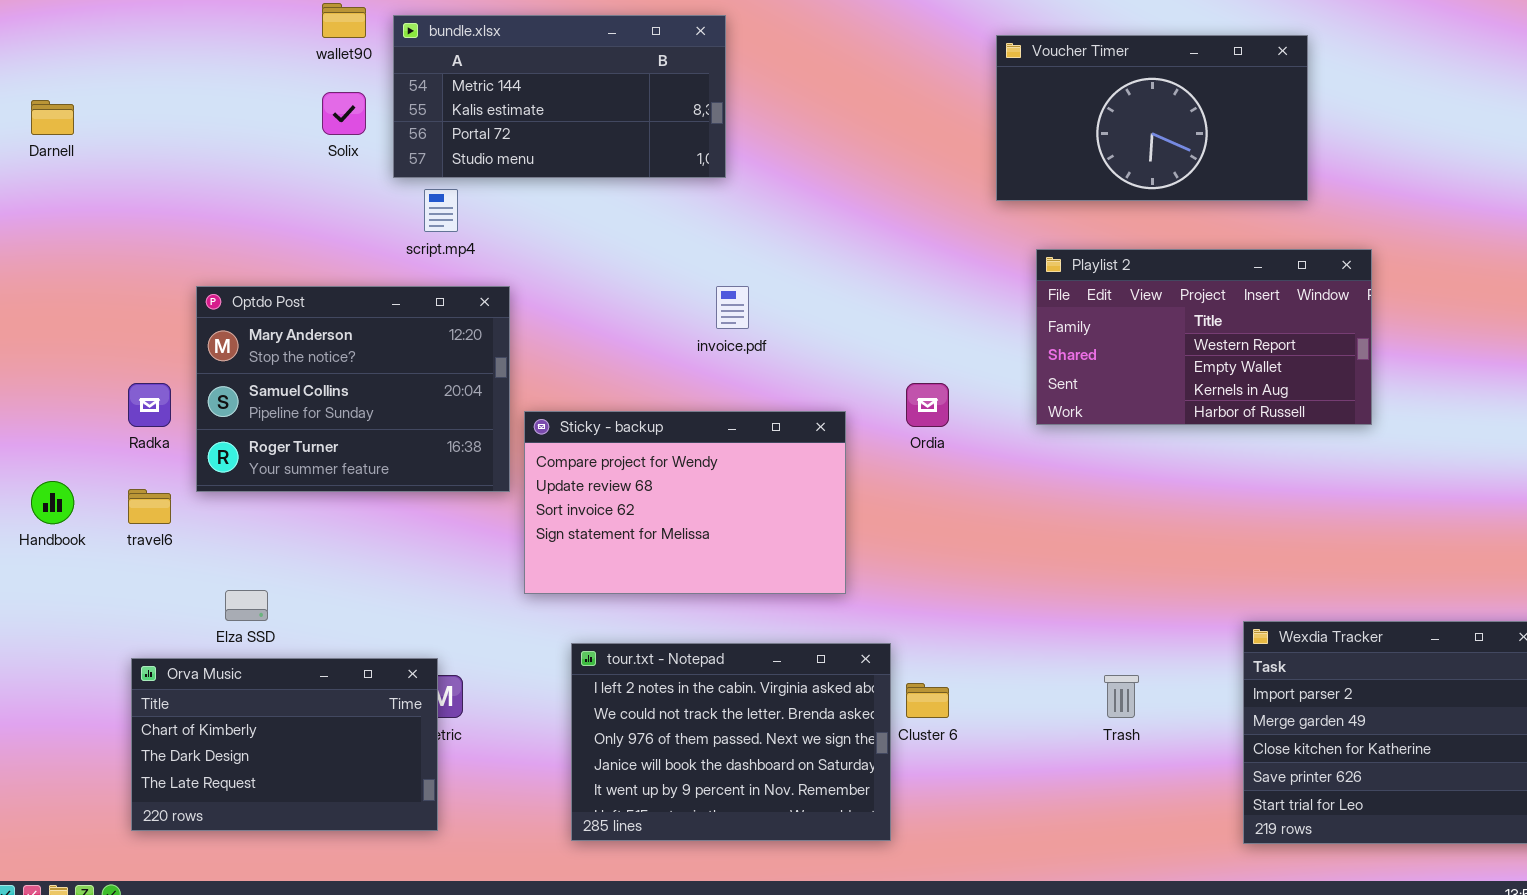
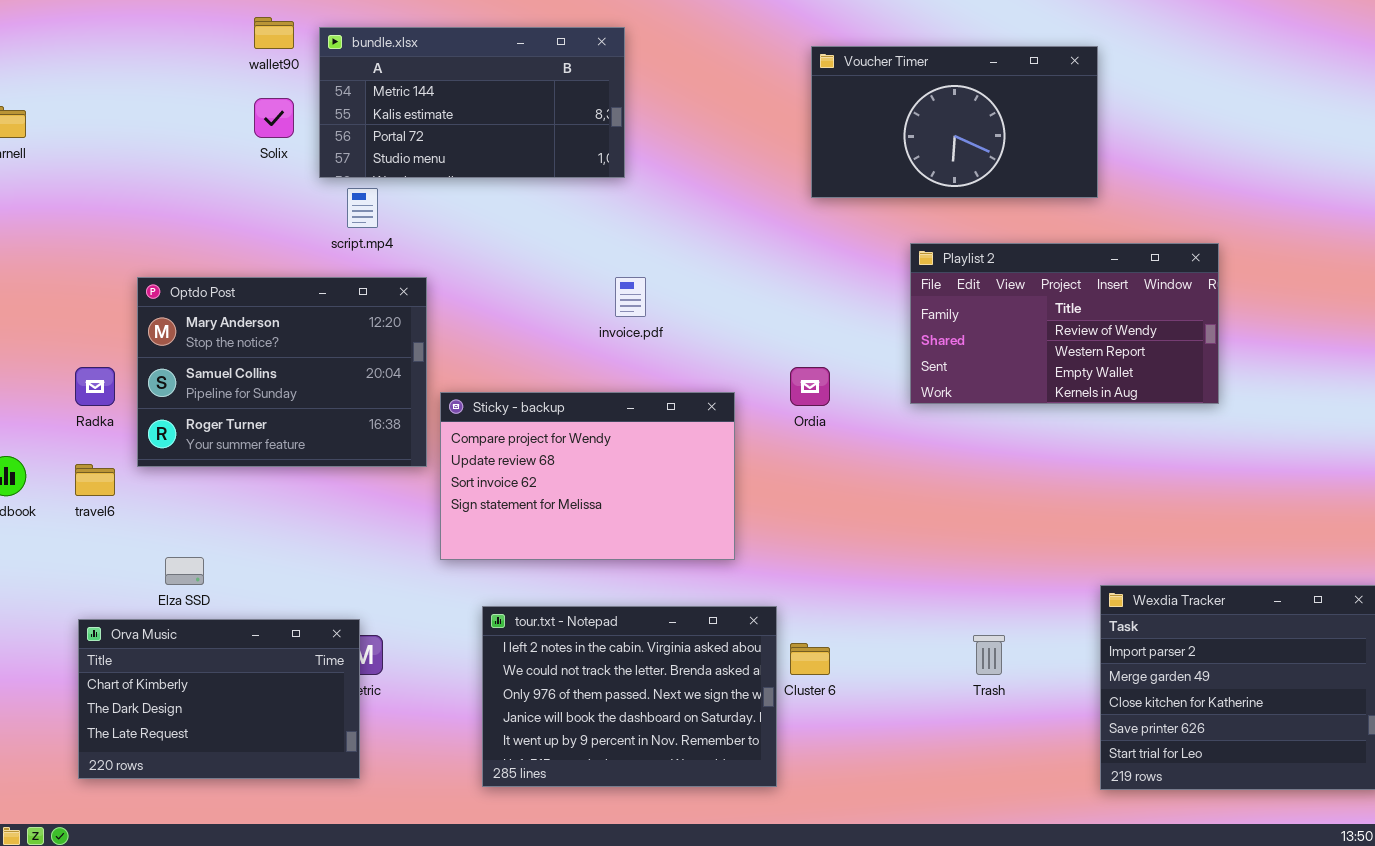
Voucher Timer: [996,35,1308,201] -> [811,46,1098,198], moved
Playlist 2: [1036,249,1372,425] -> [910,243,1219,404], scrolled up 1 row

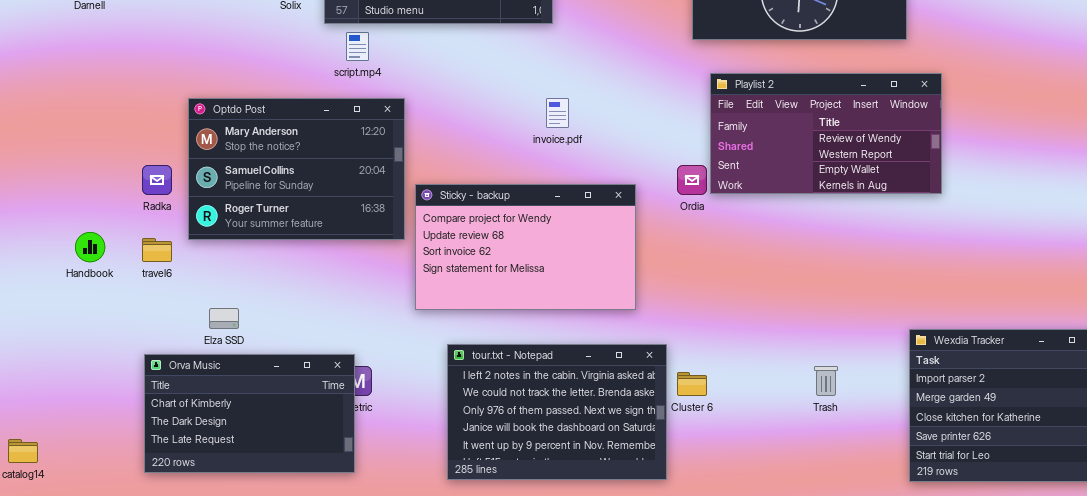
Playlist 2: [910,243,1219,404] -> [710,73,942,194], moved

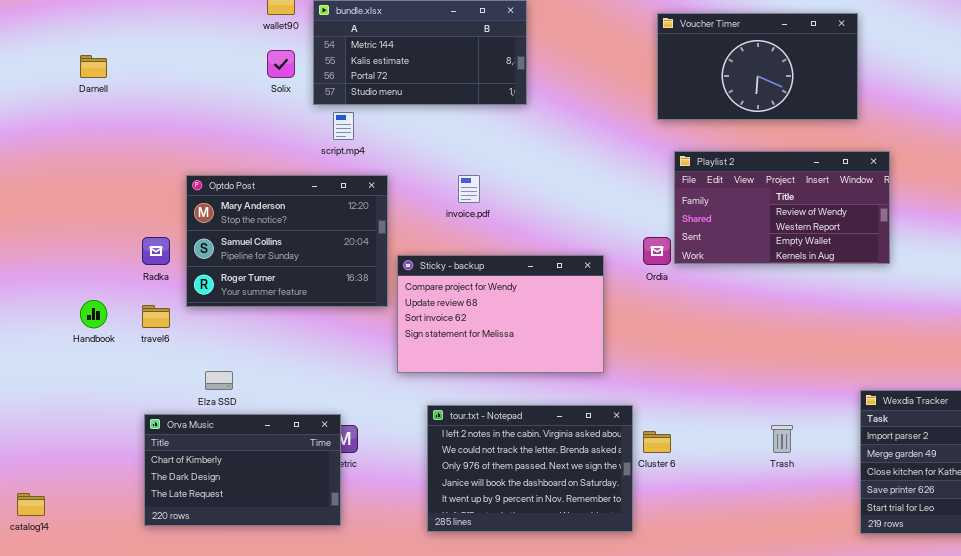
invoice.pdf: [546,98,569,128] -> [458,175,480,203], moved

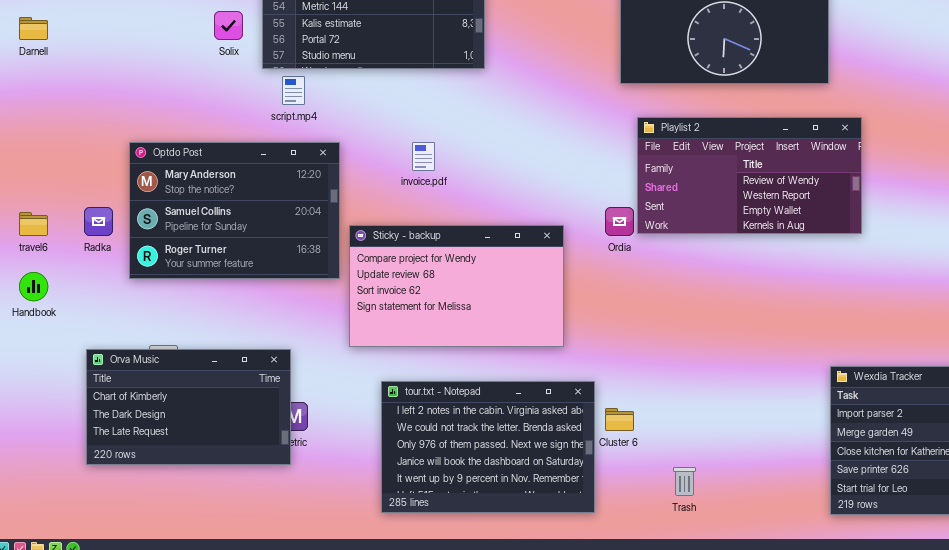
travel6: [142,305,170,328] -> [19,212,48,236], moved
Orva Music: [144,414,341,526] -> [86,349,291,465], moved
Trash: [771,425,793,453] -> [673,467,696,496], moved

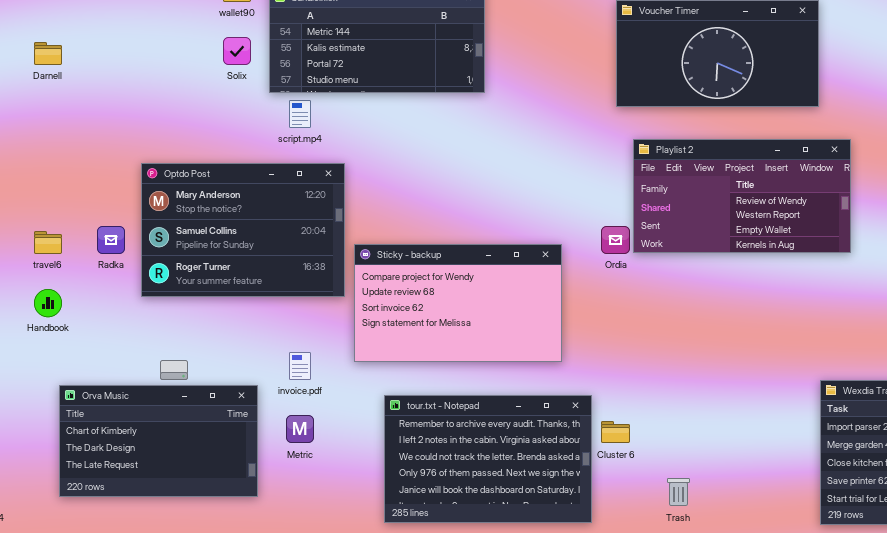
invoice.pdf: [412,142,435,171] -> [289,352,311,380], moved
Orva Music: [86,349,291,465] -> [59,385,258,497], moved
tour.txt - Notepad: [381,381,595,513] -> [384,395,592,523], scrolled up 1 row

